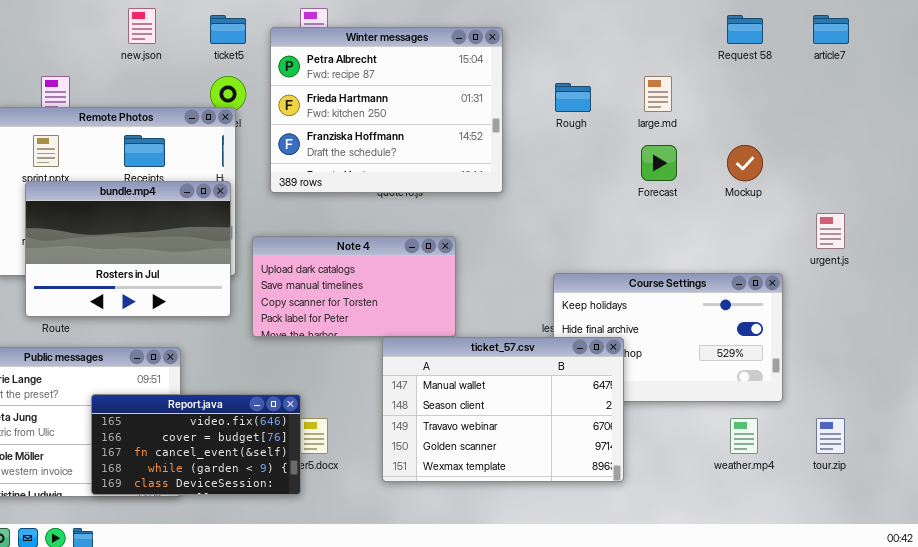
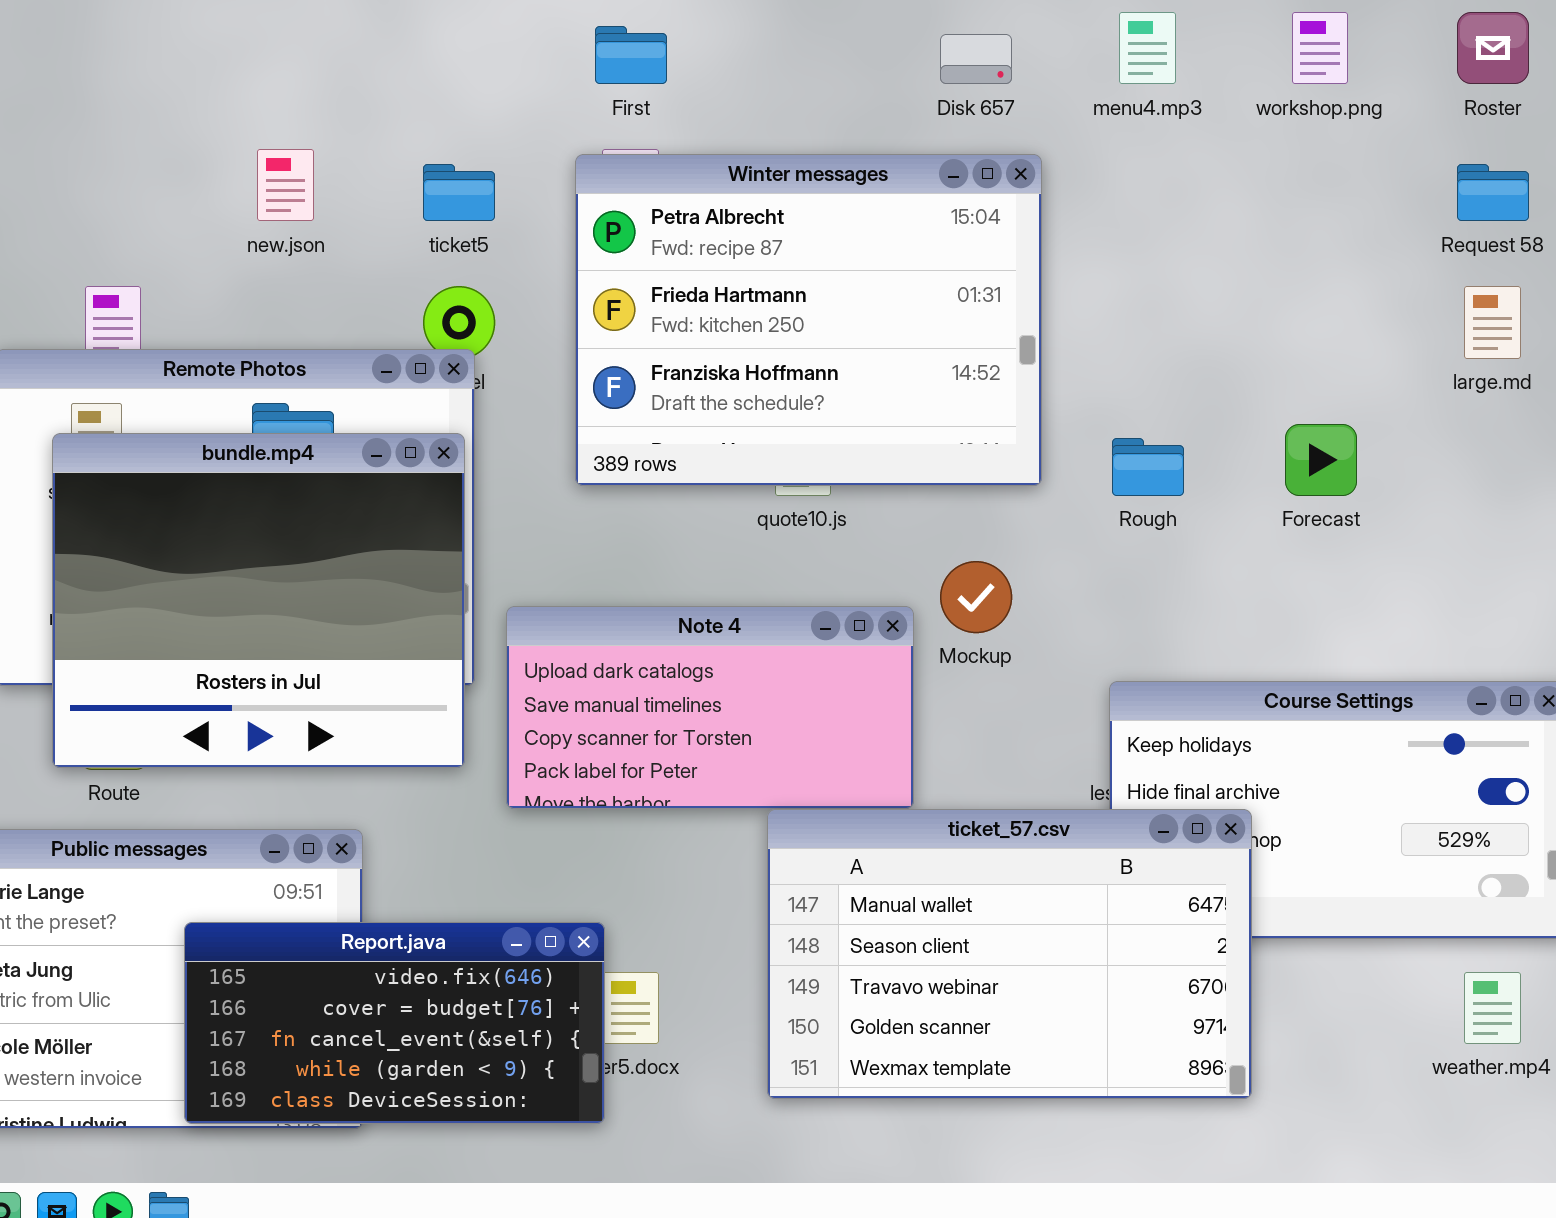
Winter messages: [270,27,503,193] -> [575,154,1042,486], moved
large.md: [644,76,672,112] -> [1464,286,1521,359], moved
Rough: [555,83,591,112] -> [1112,438,1184,496], moved
Mockup: [727,145,763,181] -> [940,561,1012,633], moved
bundle.mp4: [25,181,231,317] -> [52,433,465,768], resized

